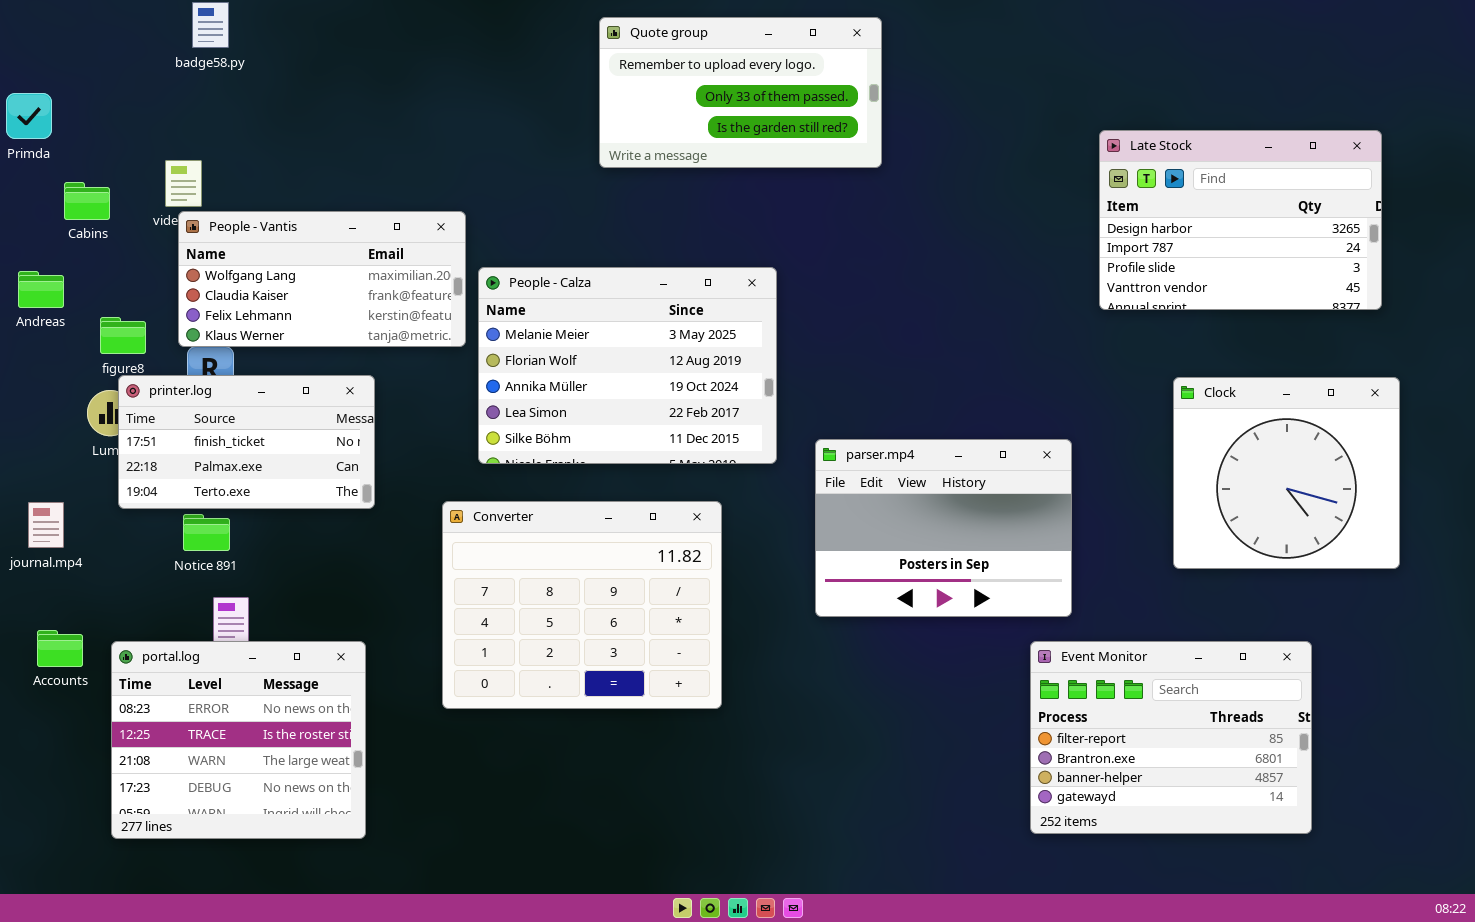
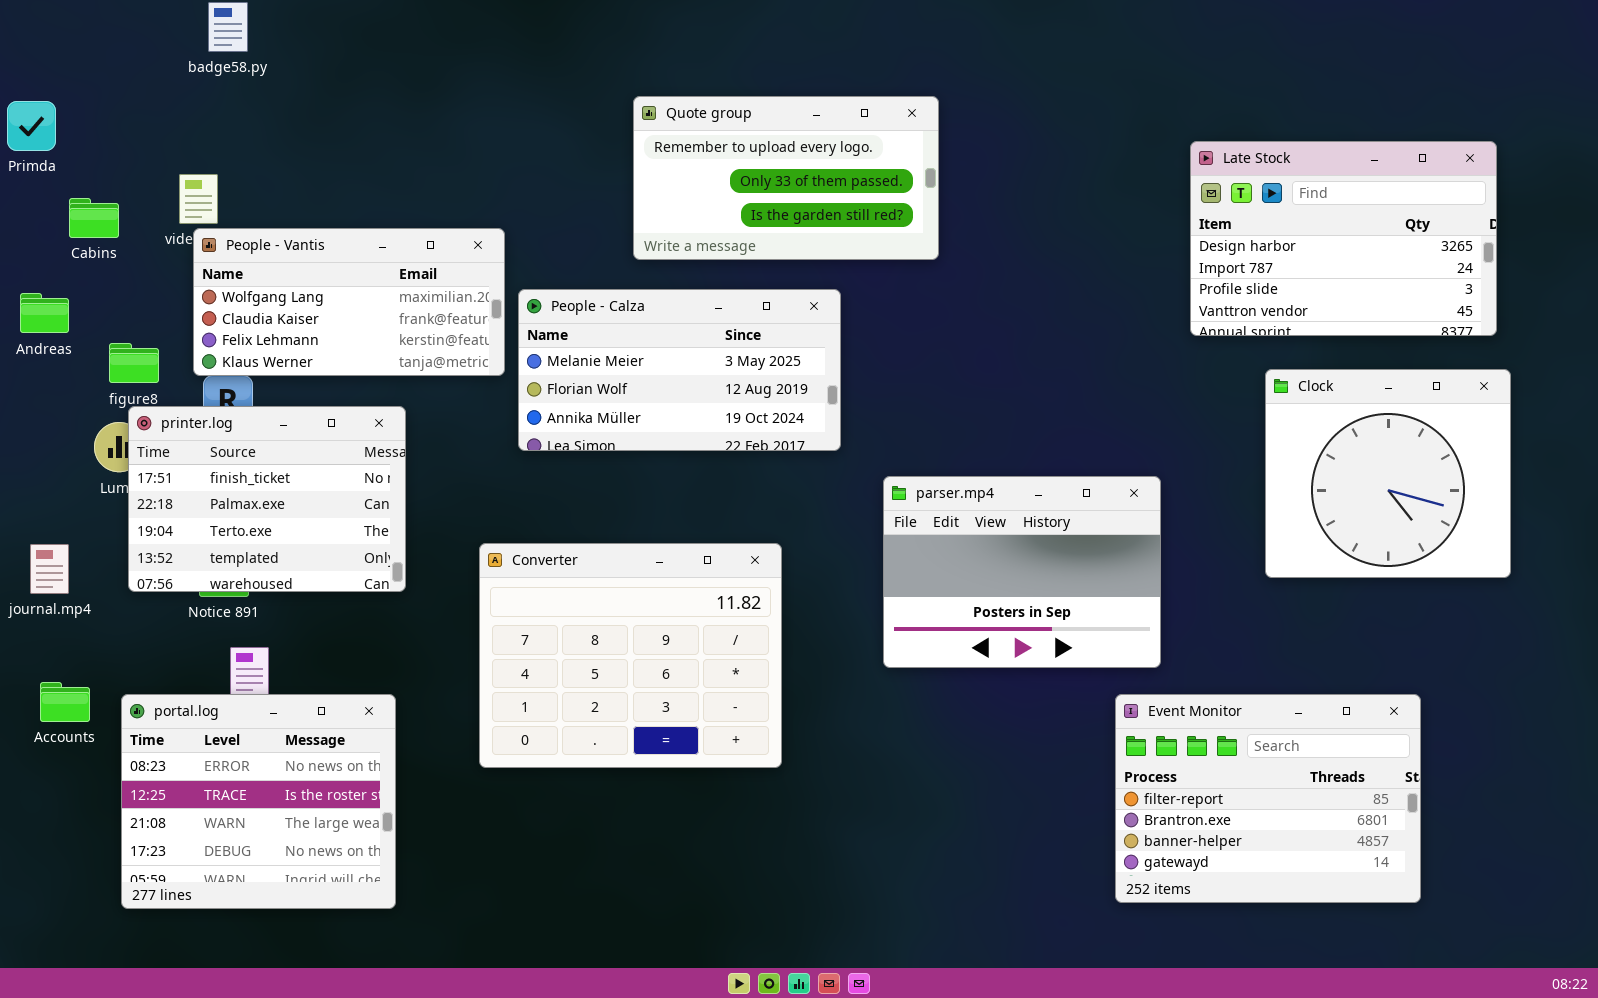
Quote group: [599,17,882,168] -> [633,96,939,260], moved
People - Calza: [478,267,777,464] -> [518,289,841,451], resized
printer.log: [118,375,375,509] -> [128,406,406,592], resized
Clock: [1173,377,1400,569] -> [1265,369,1511,578], moved

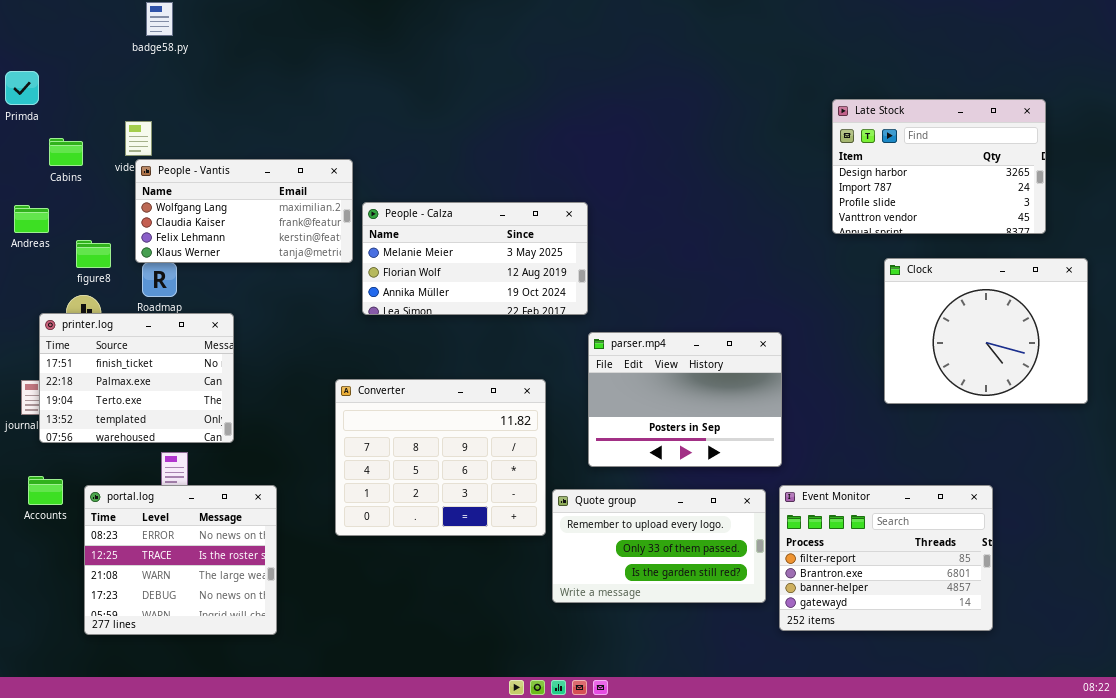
Quote group: [633,96,939,260] -> [552,489,766,603], moved
Clock: [1265,369,1511,578] -> [884,258,1088,404], resized
printer.log: [128,406,406,592] -> [39,313,234,443], moved
parser.mp4: [883,476,1161,668] -> [588,332,782,467], moved

